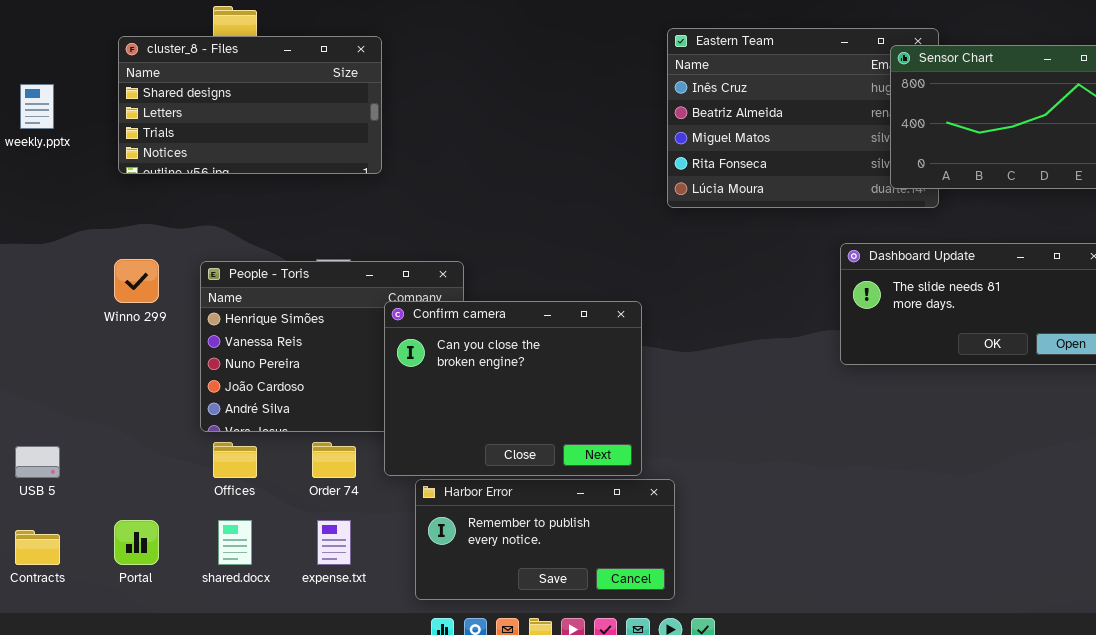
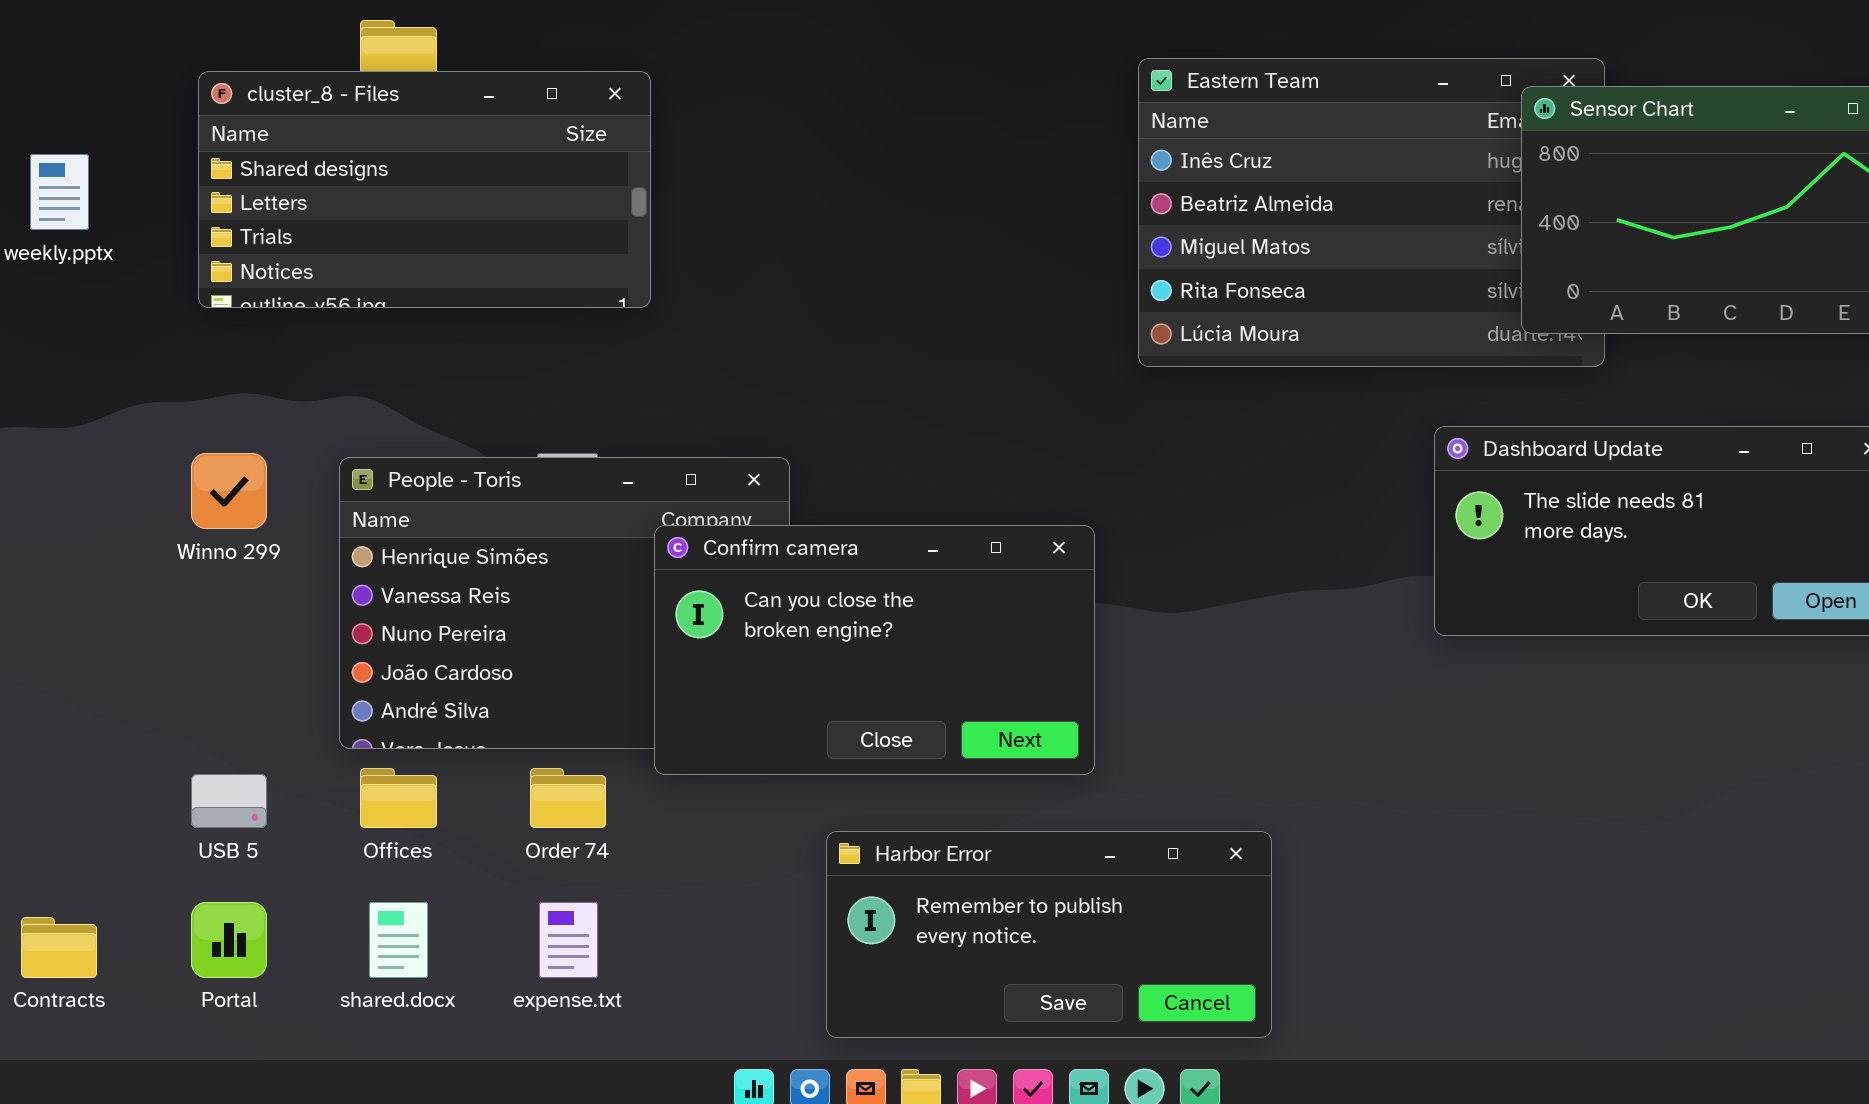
Confirm camera: [384,301,642,476] -> [654,525,1095,775], resized
USB 5: [15,446,60,478] -> [191,774,267,828], moved
Harbor Error: [415,479,675,600] -> [826,831,1272,1038], moved

